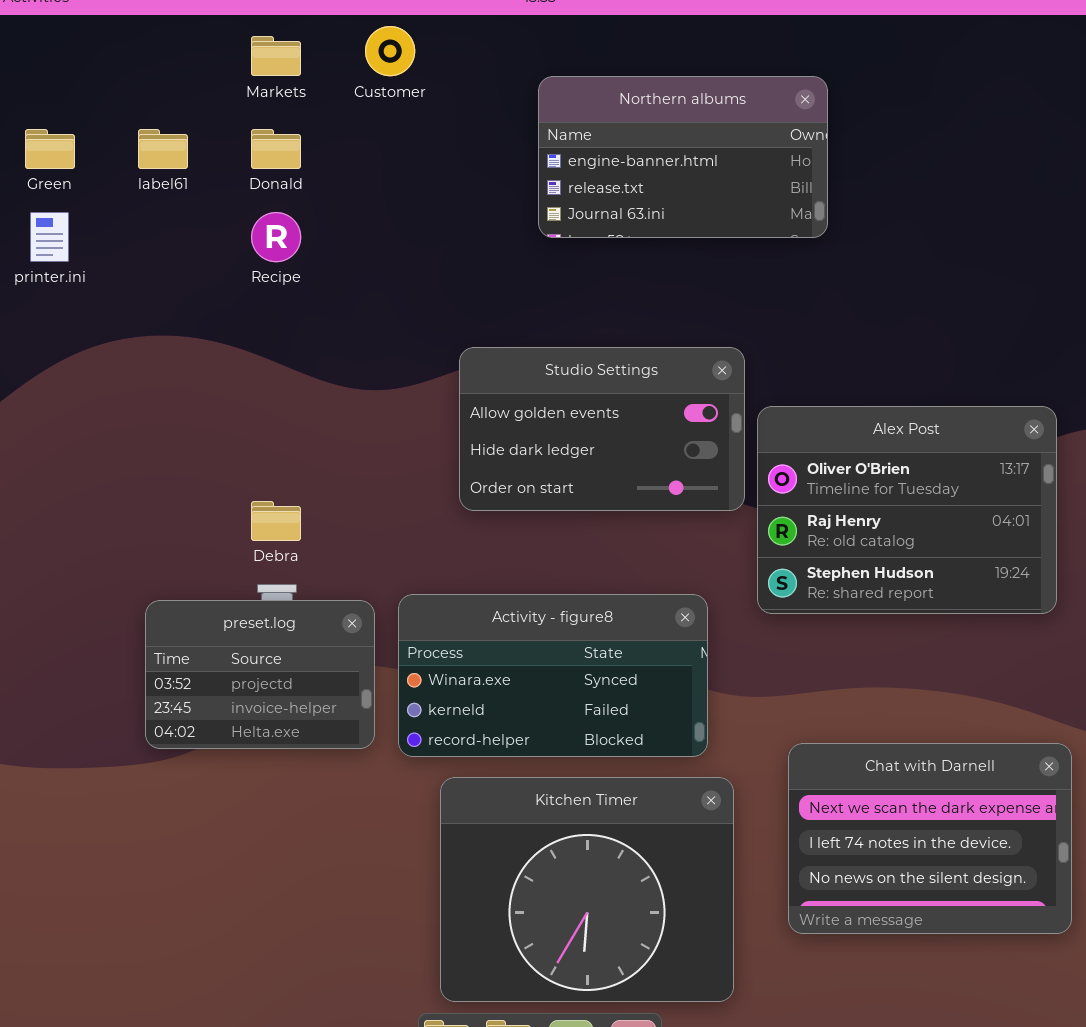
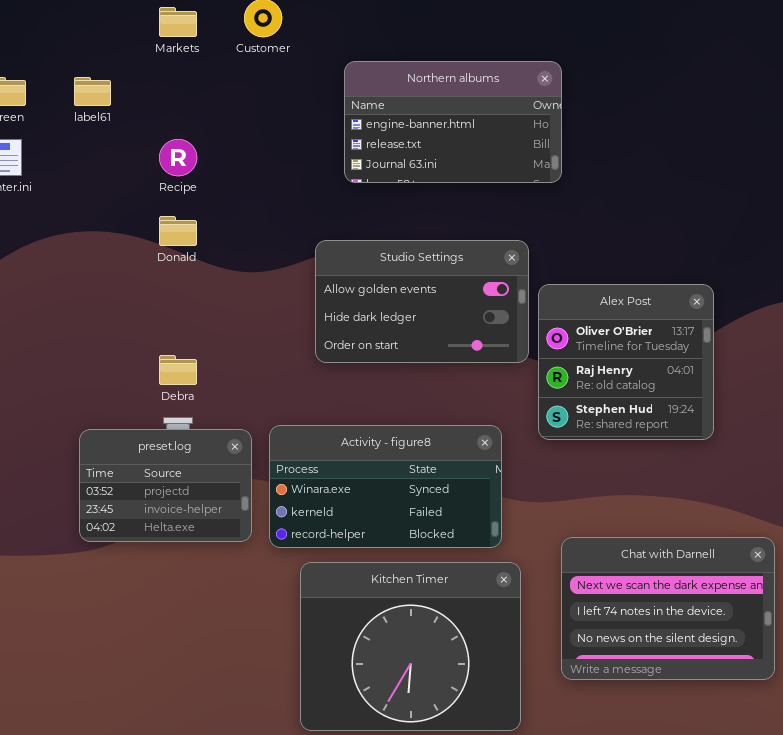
Northern albums: [538,76,828,238] -> [344,61,562,183], moved
Donald: [251,129,301,169] -> [159,216,197,246], moved
Alex Post: [757,406,1057,614] -> [538,284,714,440], resized

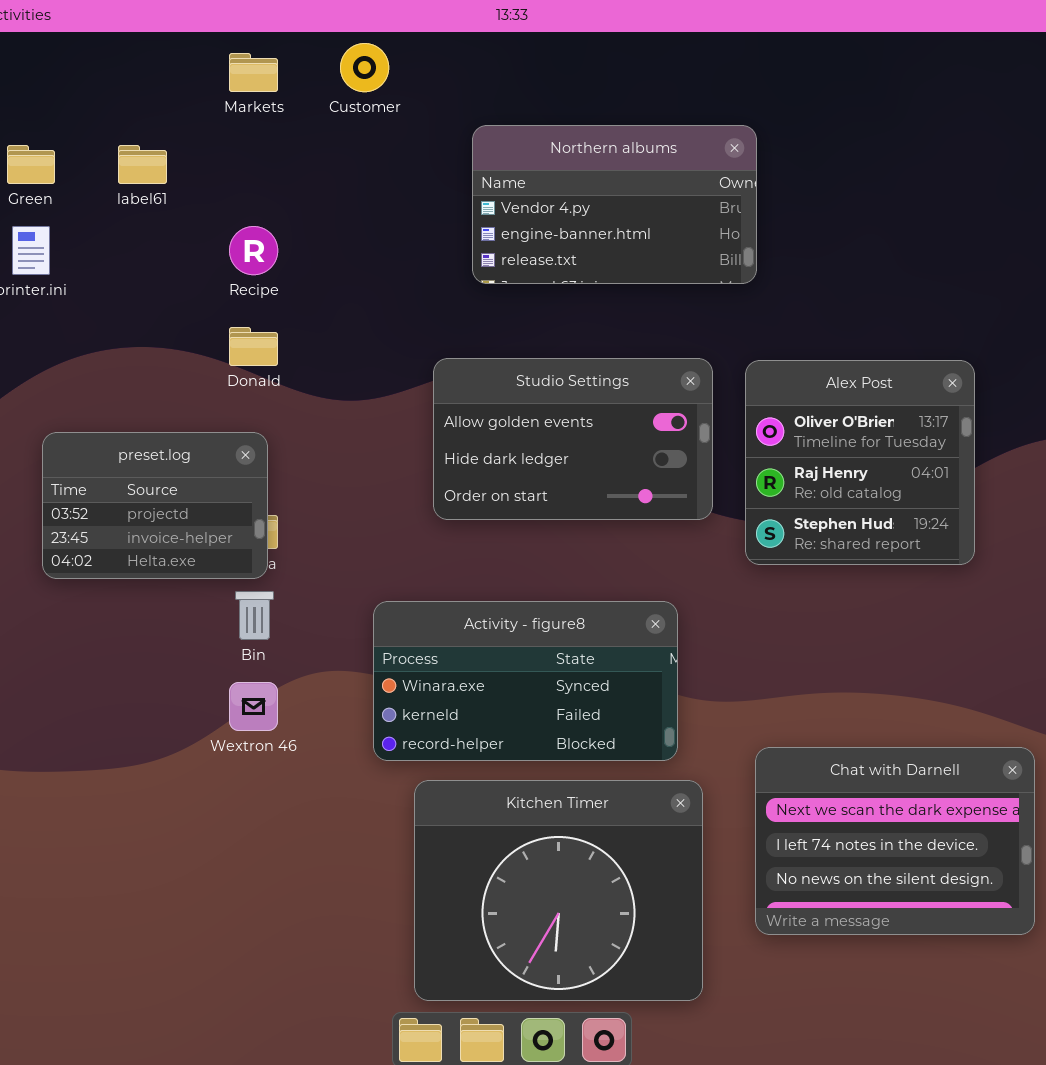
Northern albums: [344,61,562,183] -> [472,125,757,284], scrolled up 1 row
Alex Post: [538,284,714,440] -> [745,360,975,565], moved
preset.log: [79,429,252,542] -> [42,432,268,579], moved

